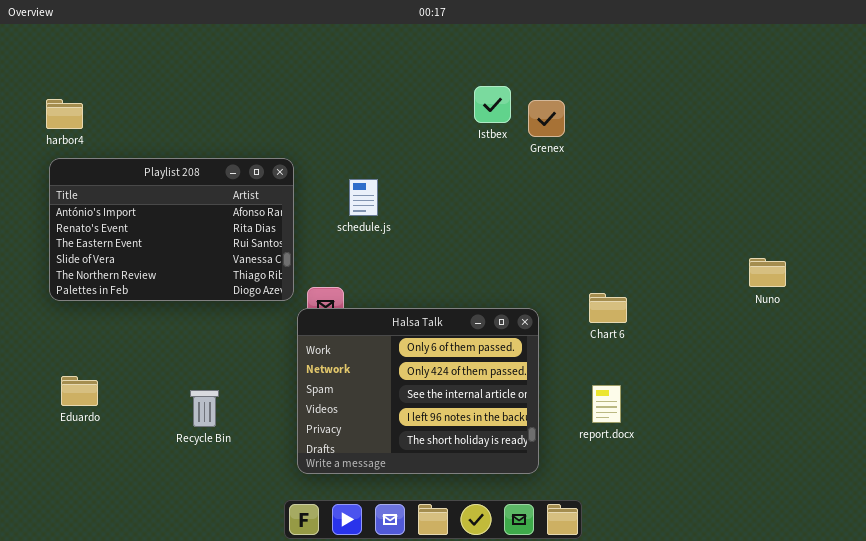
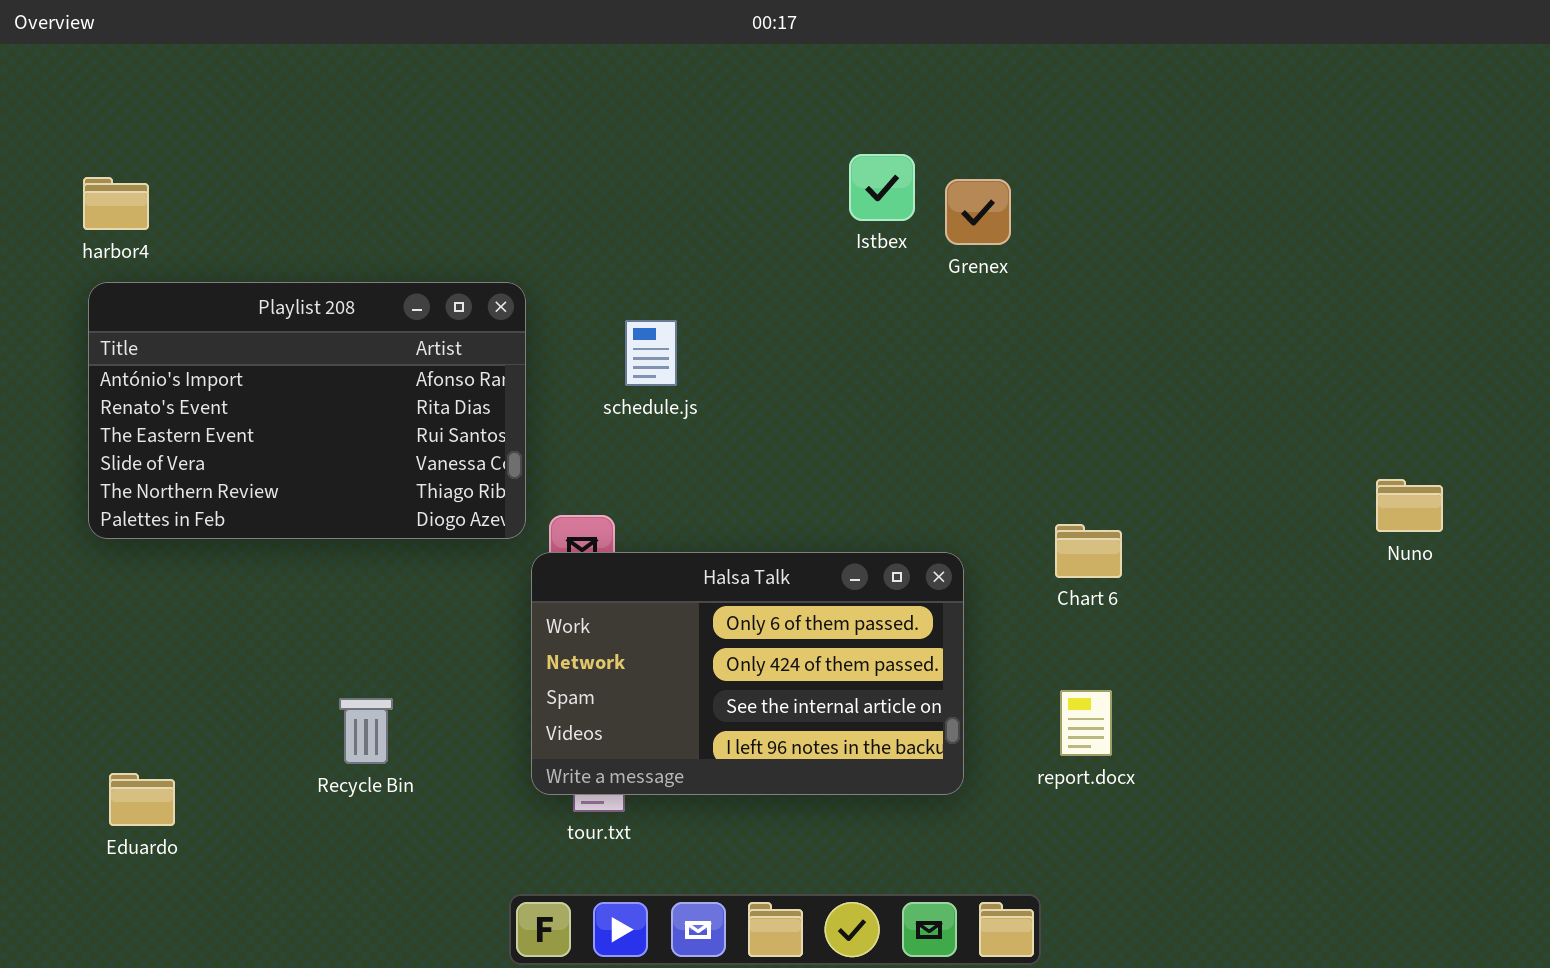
Nuno: [749,258,786,287] -> [1376,479,1443,532], moved
Halsa Talk: [297,308,539,474] -> [531,552,964,795], resized
Eduardo: [61,376,98,406] -> [109,773,175,826], moved

